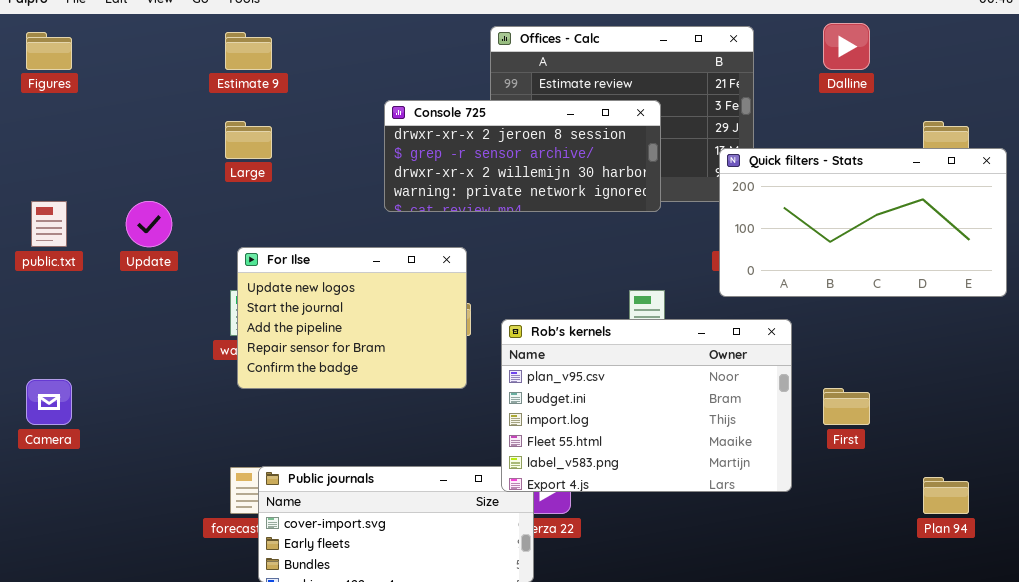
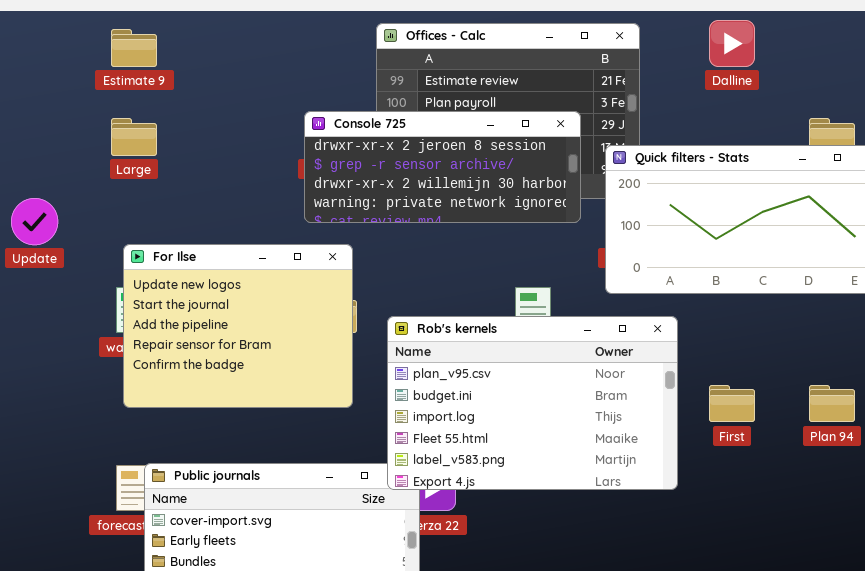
Console 725: [384,100,661,212] -> [304,111,581,223], moved
For Ilse: [237,247,467,389] -> [123,244,353,408], resized
Plan 94: [923,477,969,514] -> [809,385,855,422], moved

